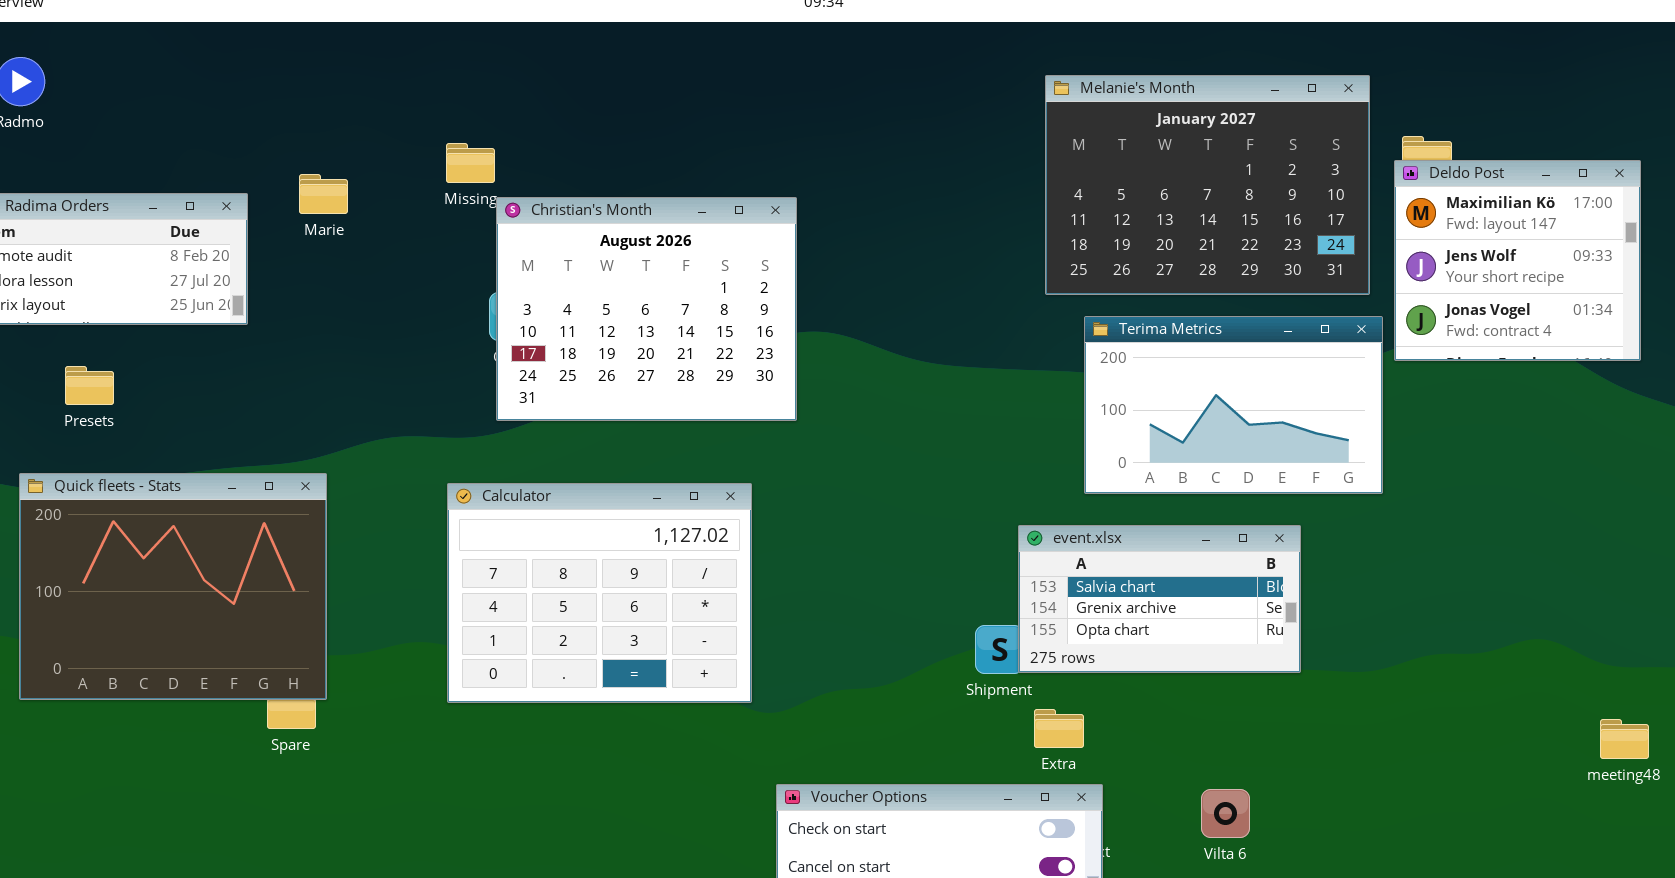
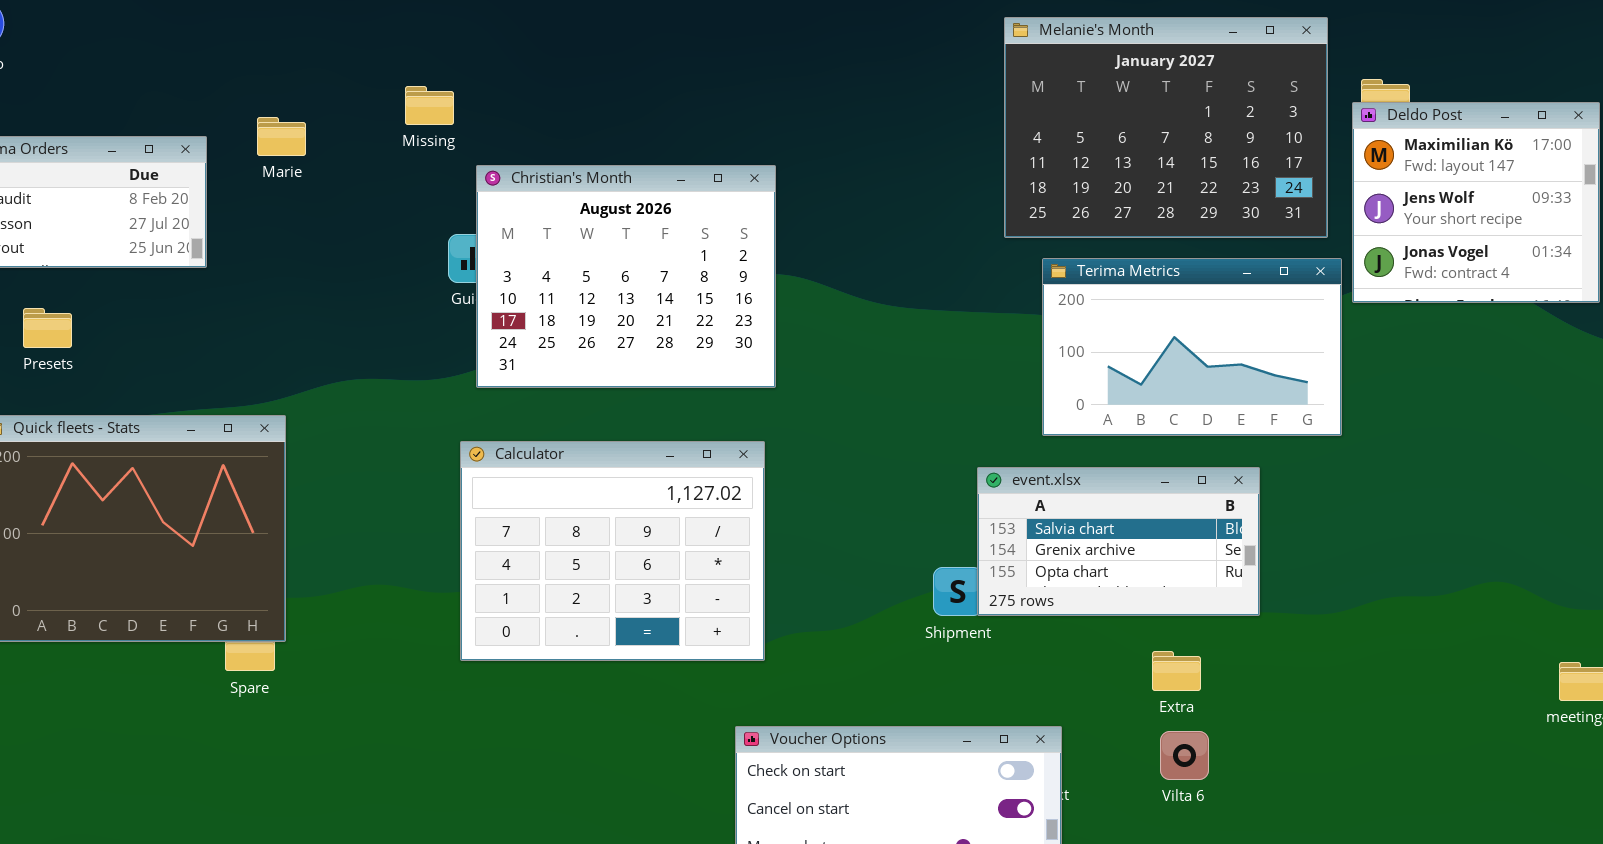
Christian's Month: [496,197,797,421] -> [476,165,776,388], moved
Calculator: [447,483,752,703] -> [460,441,765,661], moved
Extra: [1034,709,1084,748] -> [1152,651,1201,691], moved

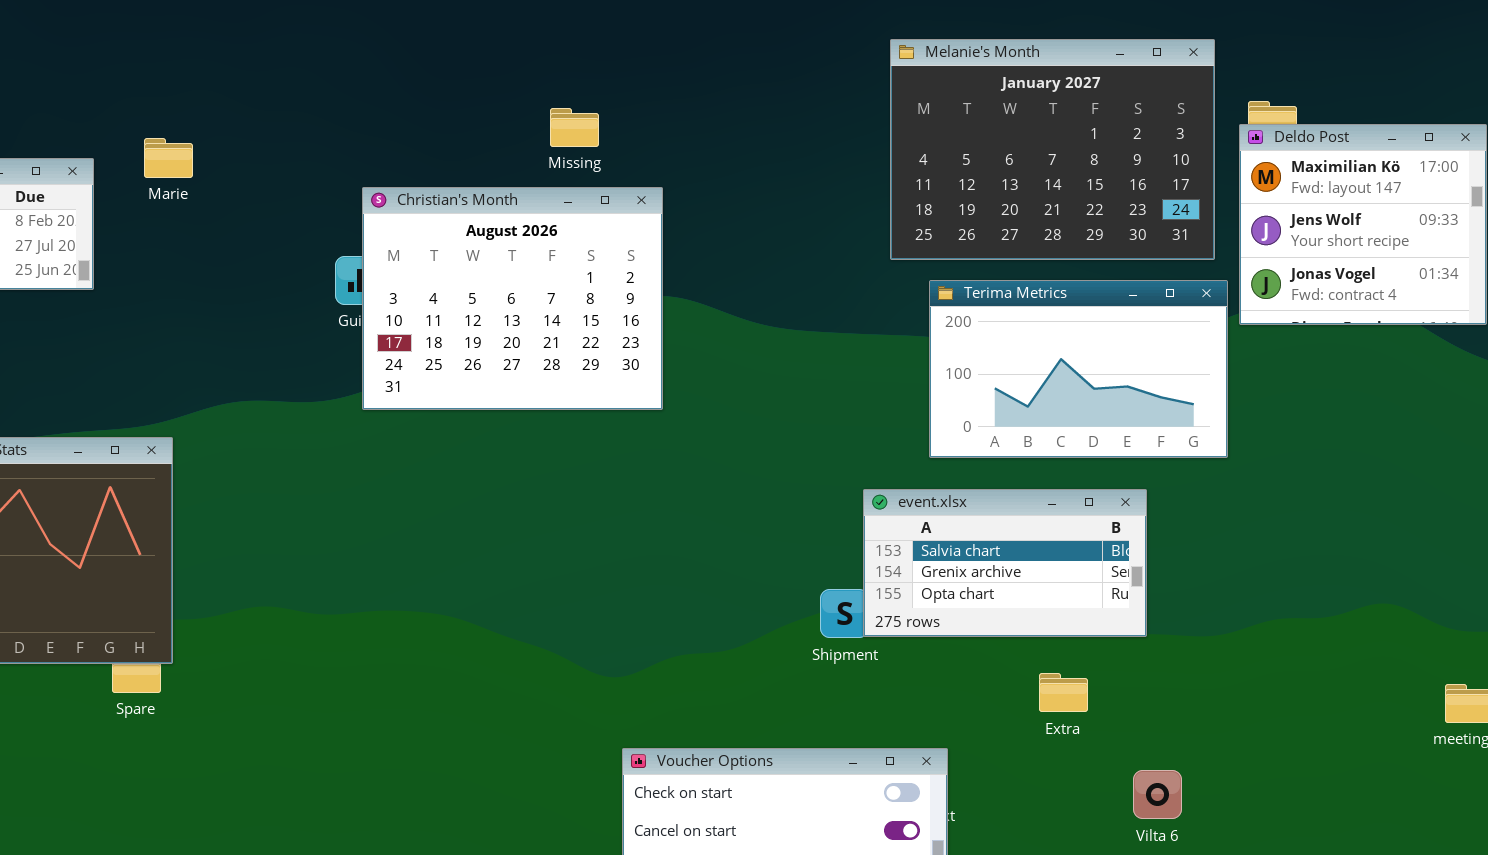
Missing: [405,86,454,125] -> [550,108,599,147], moved
Calculator: [460,441,765,661] -> none, closed
Vilta 6: [1160,731,1209,780] -> [1133,770,1182,819], moved

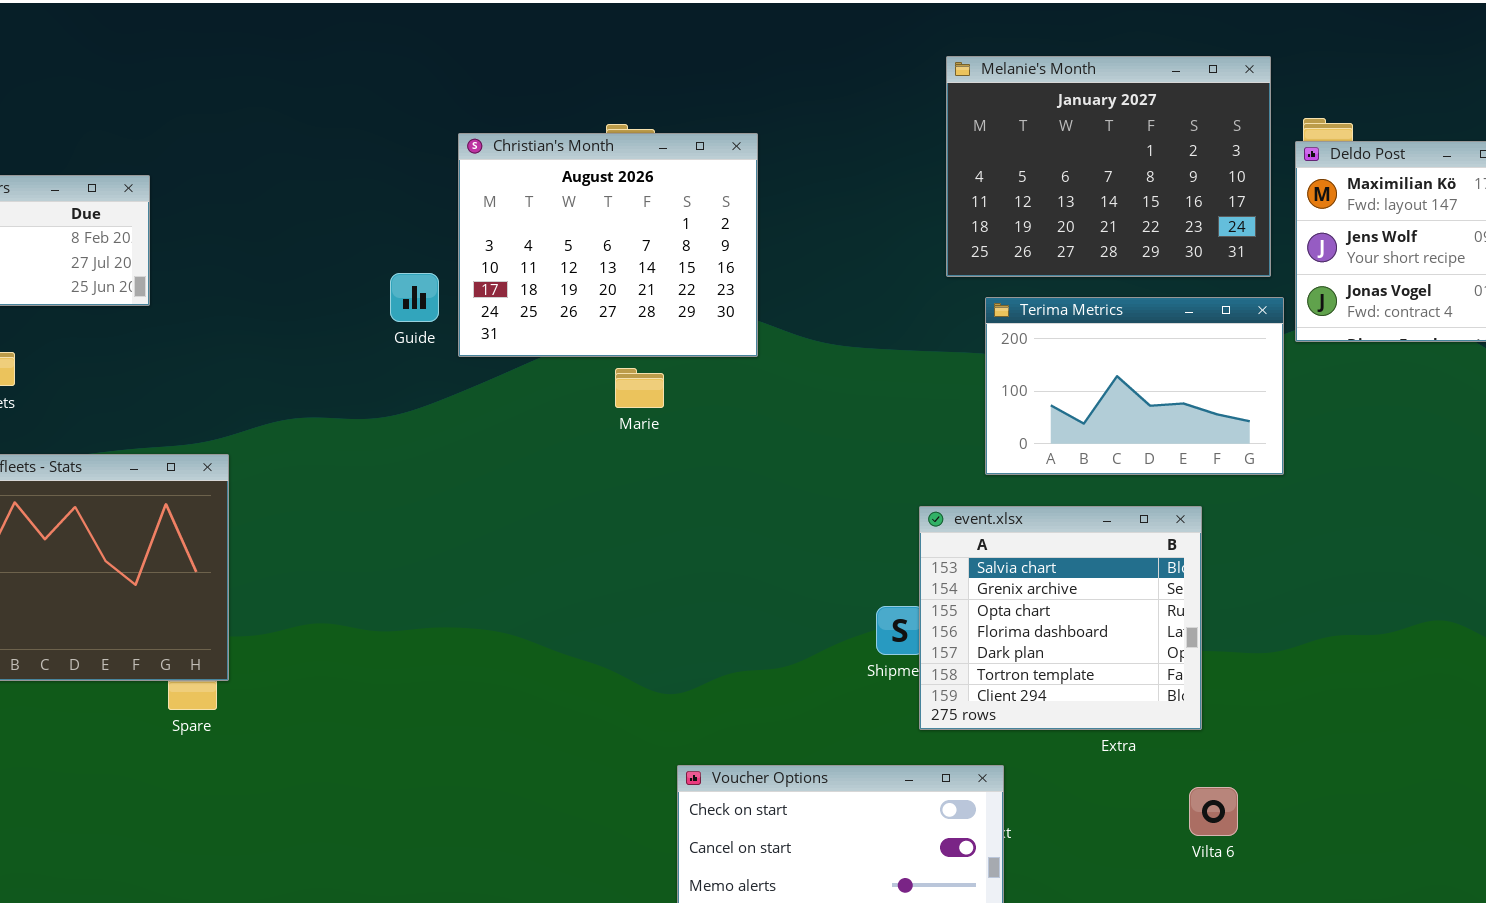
Marie: [144,138,193,178] -> [615,368,664,408], moved
Christian's Month: [362,187,663,410] -> [458,133,758,357], moved
event.xlsx: [863,489,1147,637] -> [919,506,1202,730], resized

